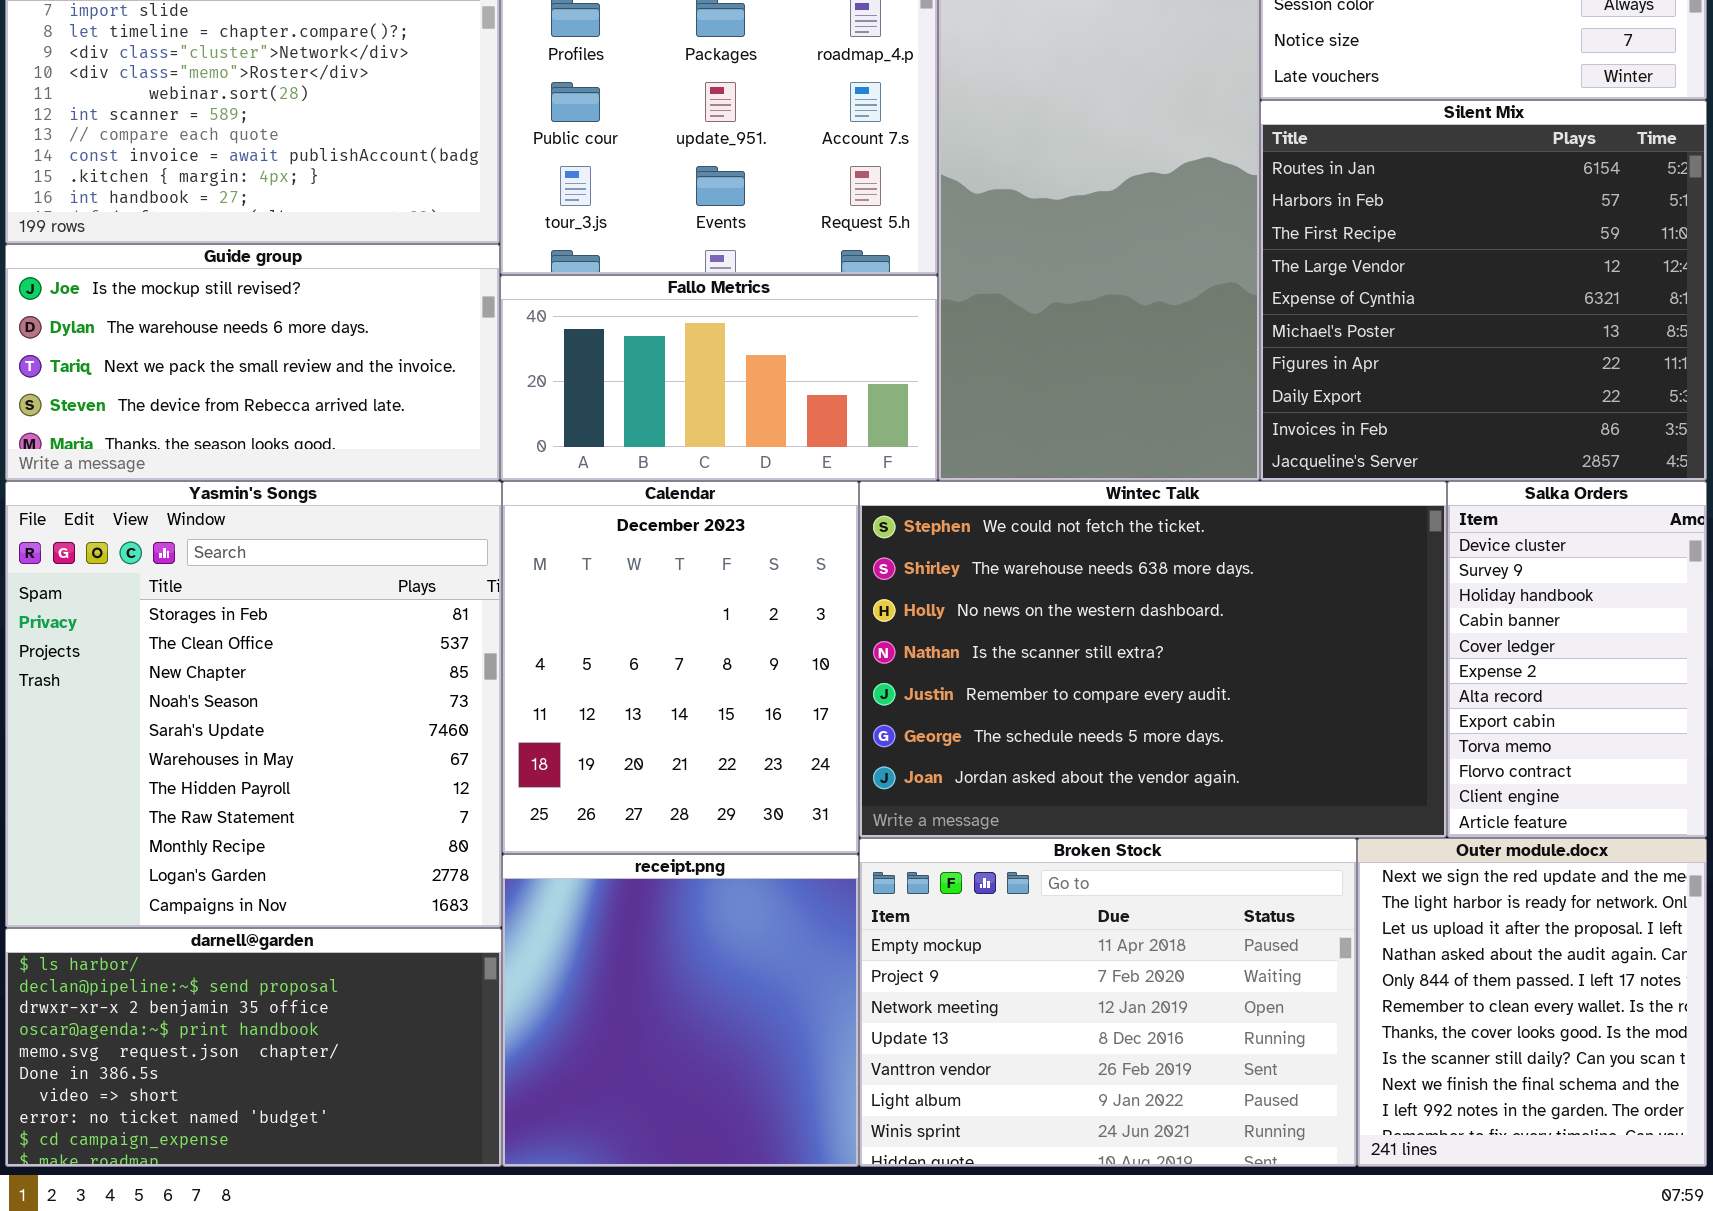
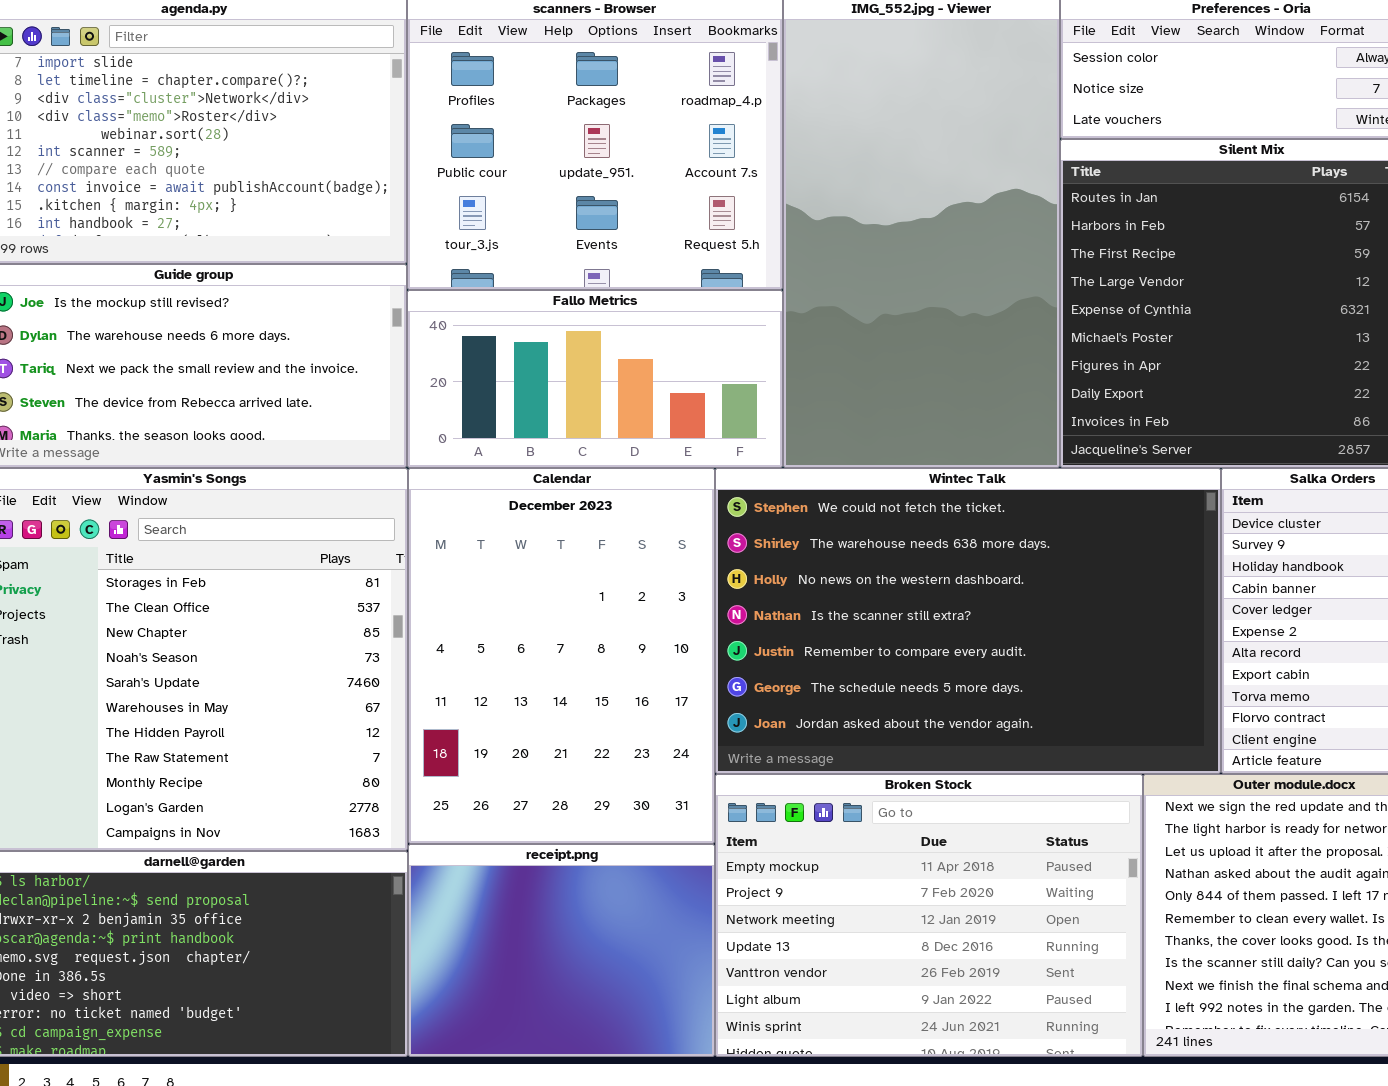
Calendar: [502,481,859,854] -> [408,468,715,844], resized
receipt.png: [502,854,859,1167] -> [408,844,715,1057], resized

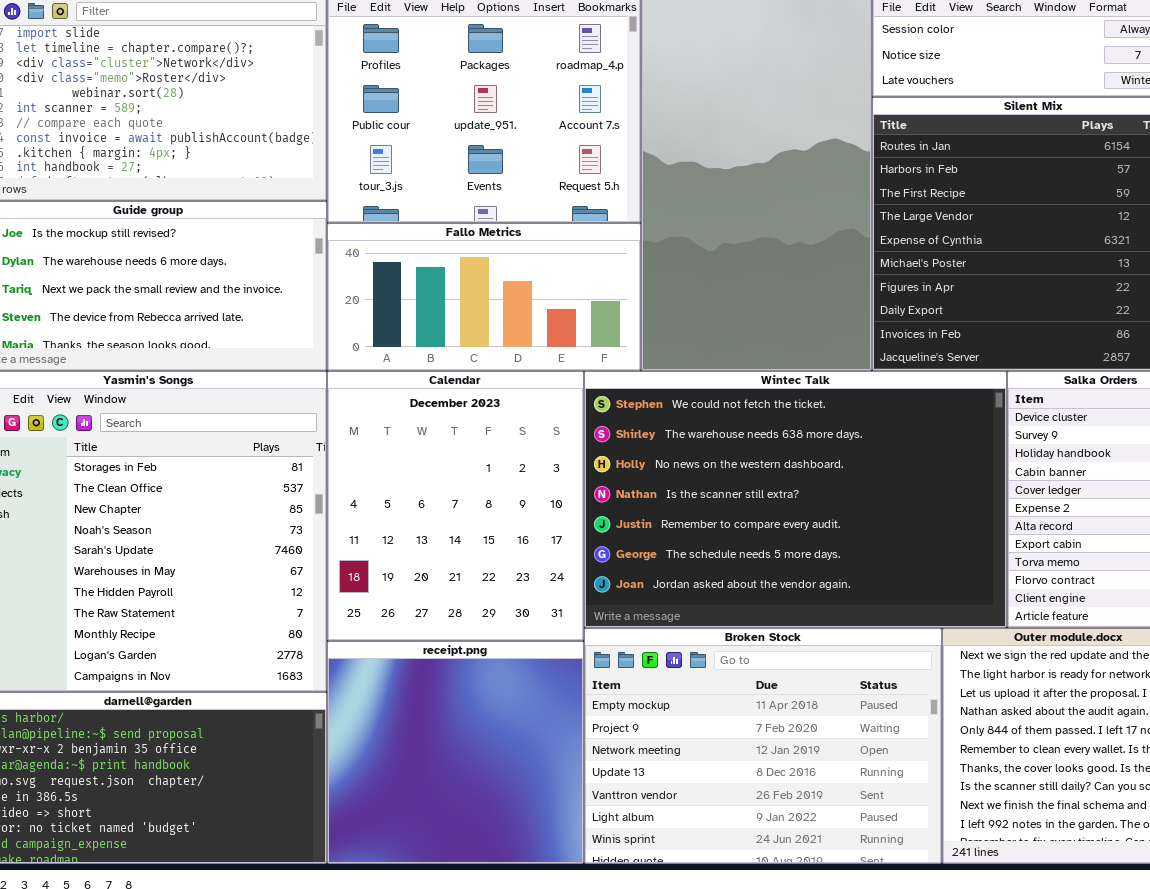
Calendar: [408,468,715,844] -> [327,371,584,641], resized
receipt.png: [408,844,715,1057] -> [327,641,584,864], resized

